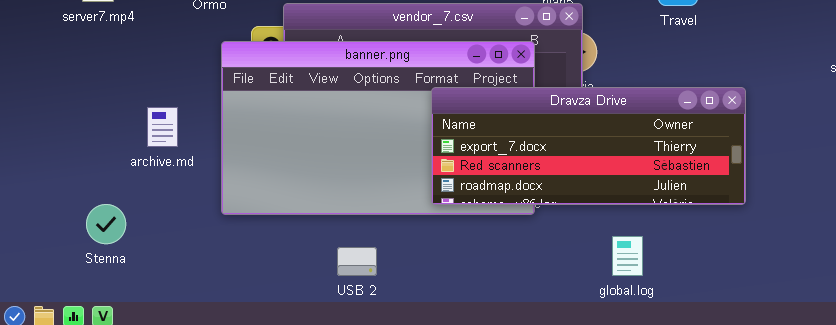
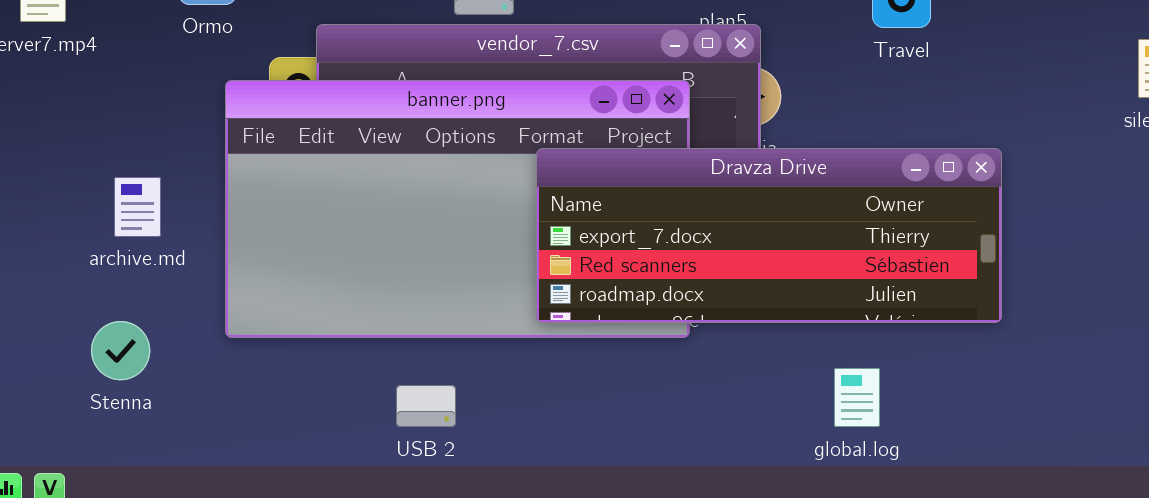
Stenna: [86,204,126,244] -> [91,321,150,380], moved
global.log: [612,236,643,276] -> [834,368,880,427], moved

